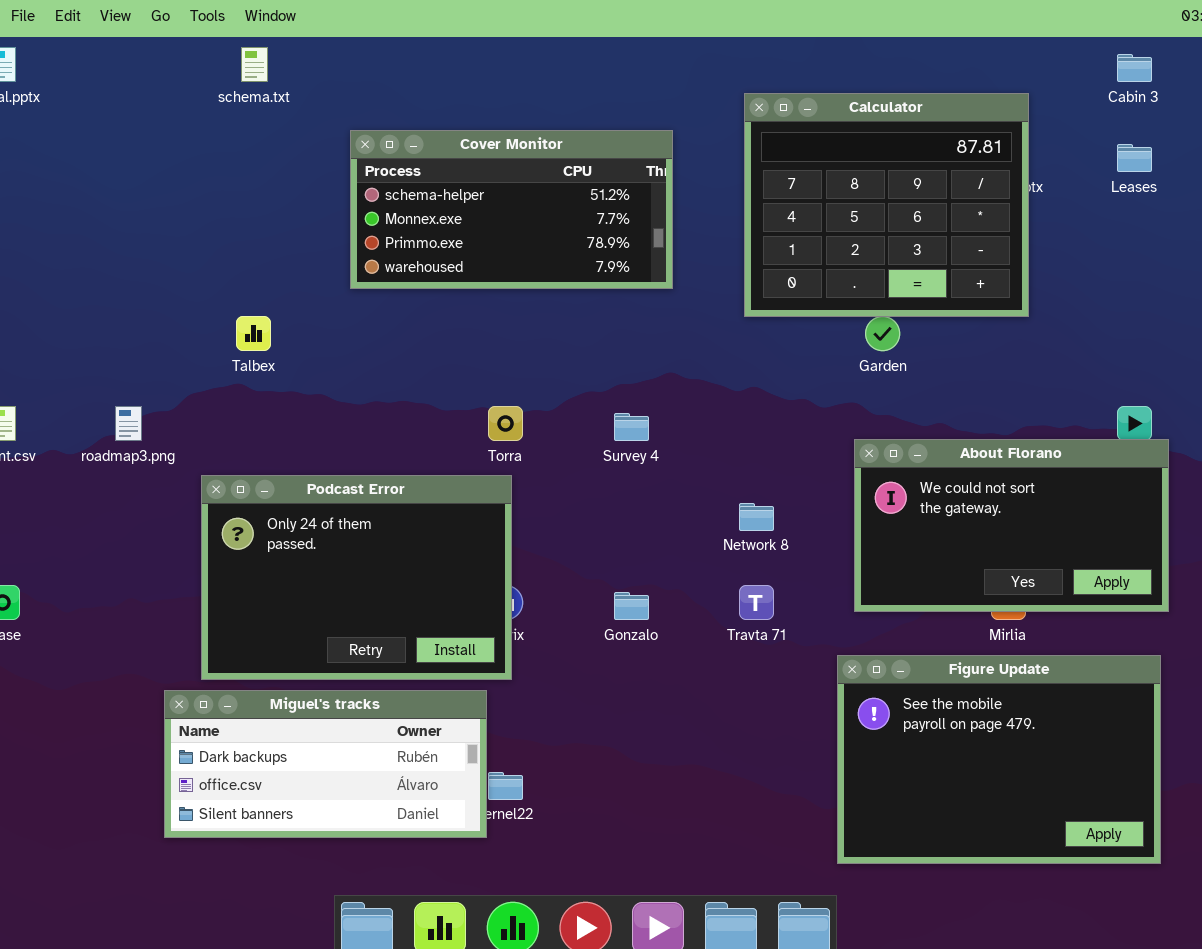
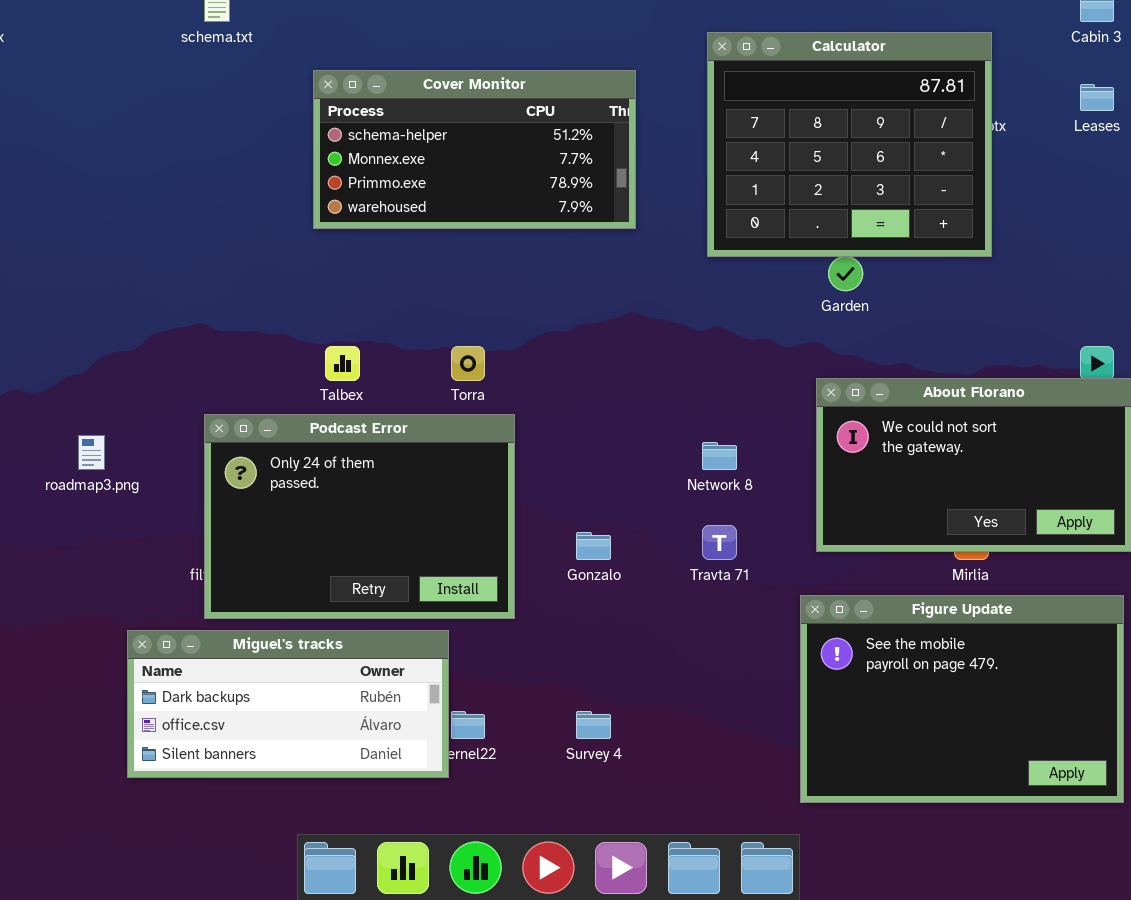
Talbex: [236,316,271,351] -> [325,346,360,381], moved
roadmap3.png: [115,406,142,441] -> [78,435,105,470], moved
Survey 4: [614,413,649,441] -> [576,711,611,739], moved
Podcast Error: [201,475,512,680] -> [204,414,515,619], moved

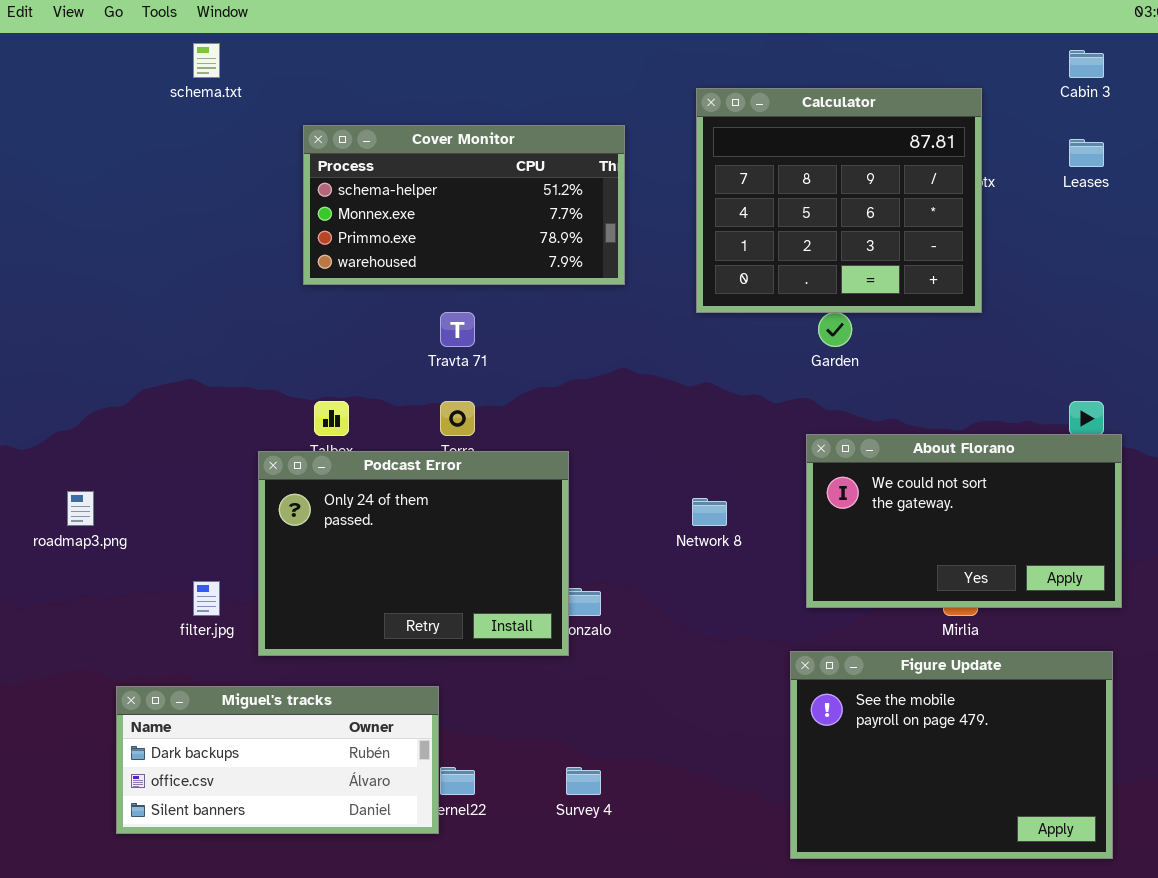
Podcast Error: [204,414,515,619] -> [258,451,569,656], moved
Travta 71: [702,525,737,560] -> [440,312,475,347], moved

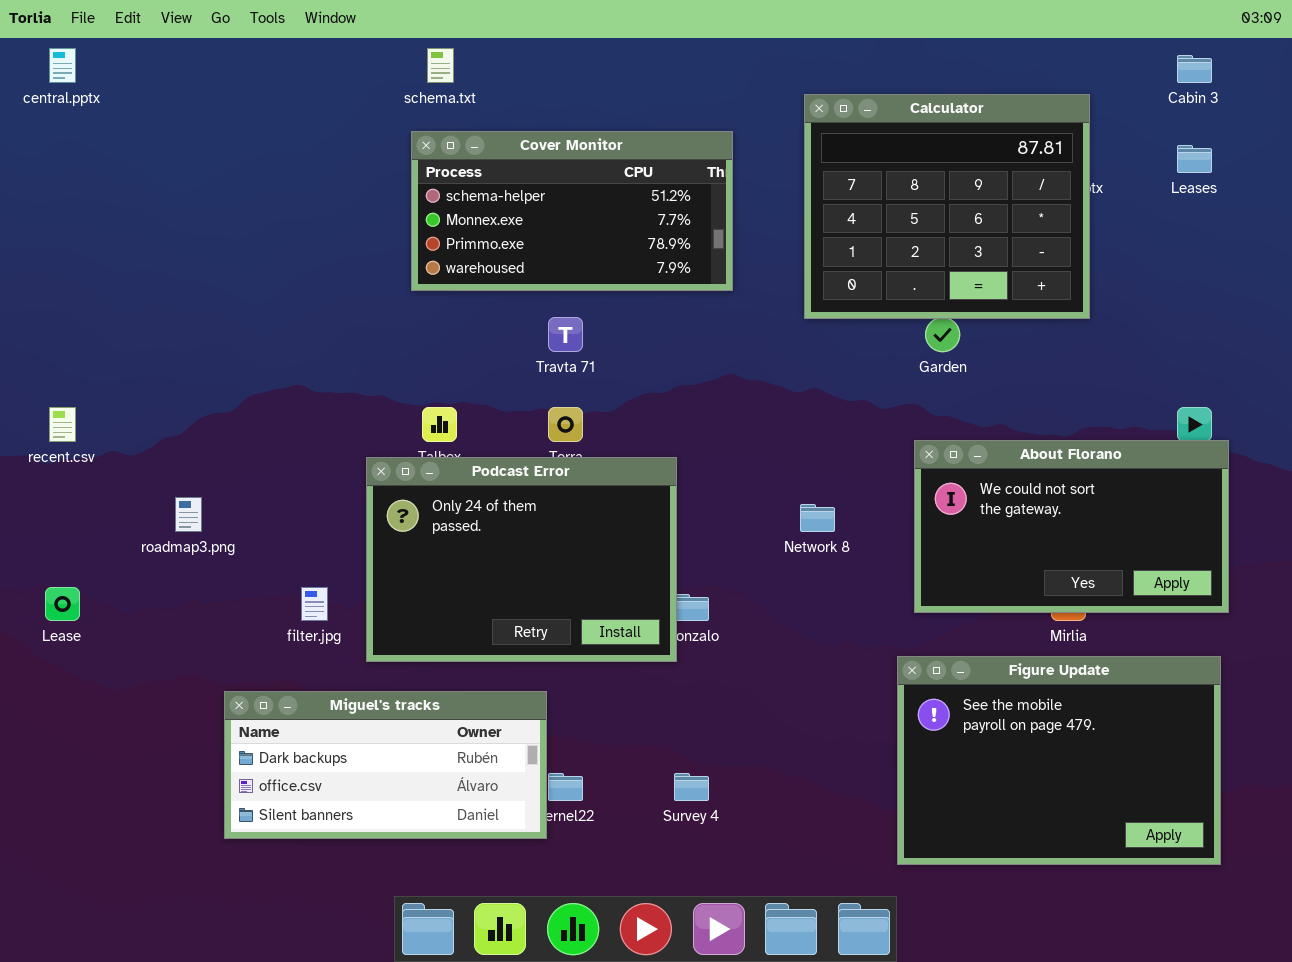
schema.txt: [193,43,220,78] -> [427,48,454,83], moved

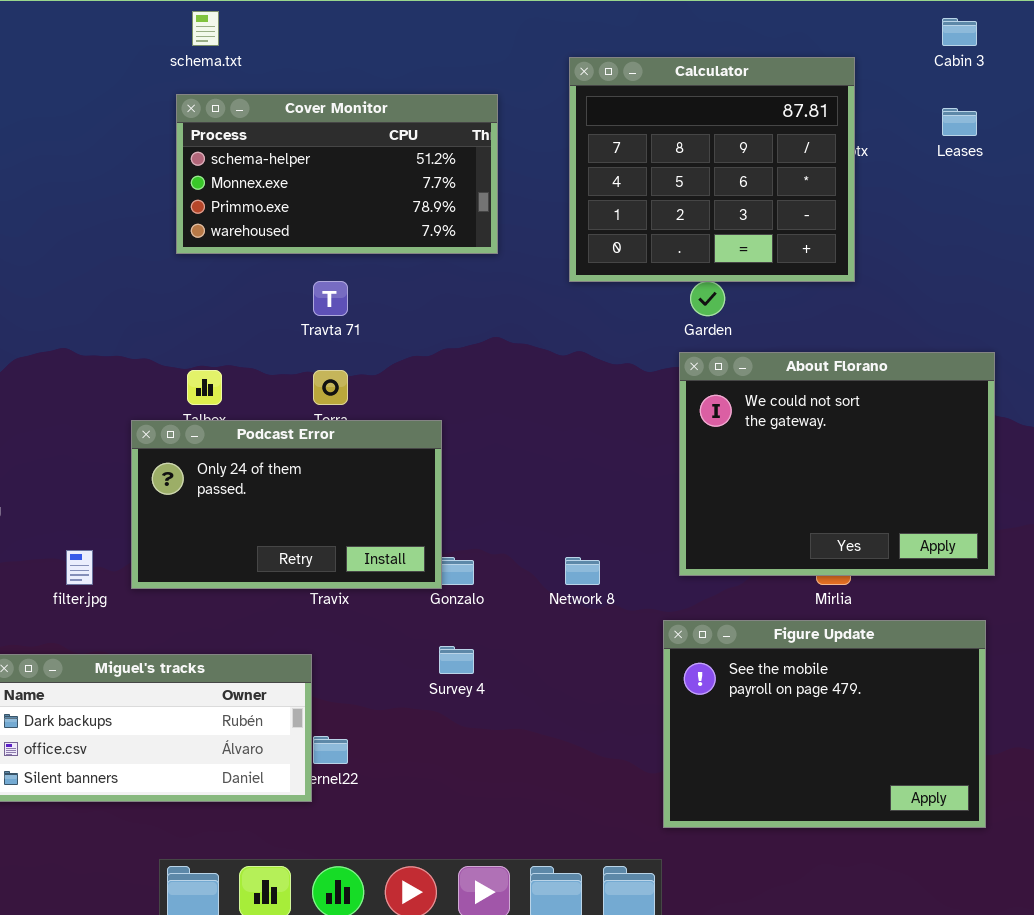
About Florano: [914,440,1229,613] -> [679,352,995,576], resized
Podcast Error: [366,457,677,662] -> [131,420,442,589], resized
Network 8: [800,504,835,532] -> [565,557,600,585], moved
Survey 4: [674,773,709,801] -> [439,646,474,674], moved

